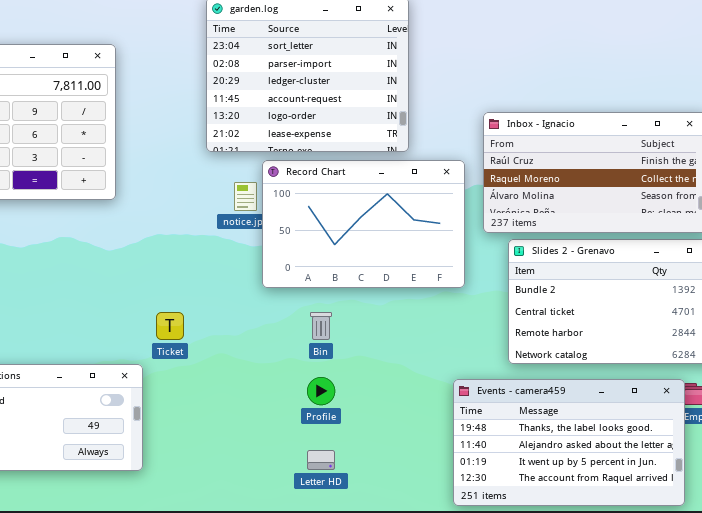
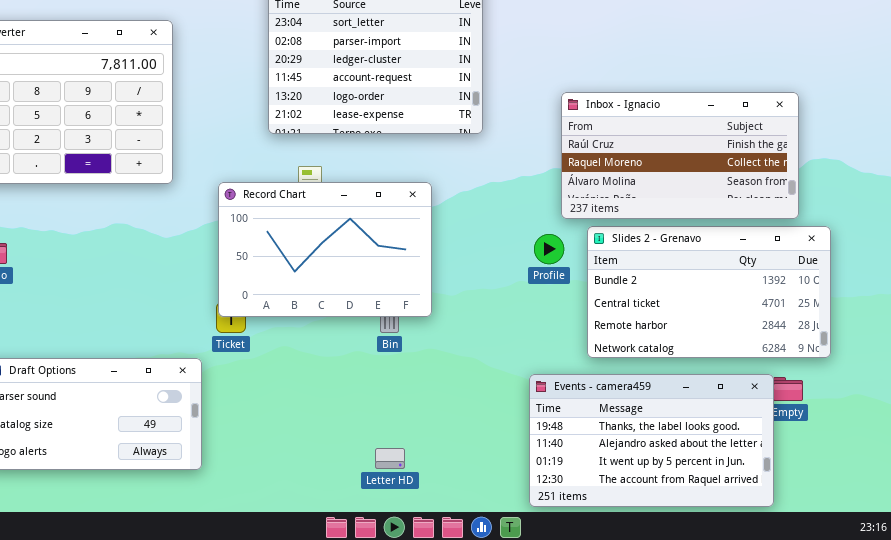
Record Chart: [262,160,465,288] -> [218,182,432,317], moved
Profile: [307,377,335,405] -> [534,234,564,264], moved

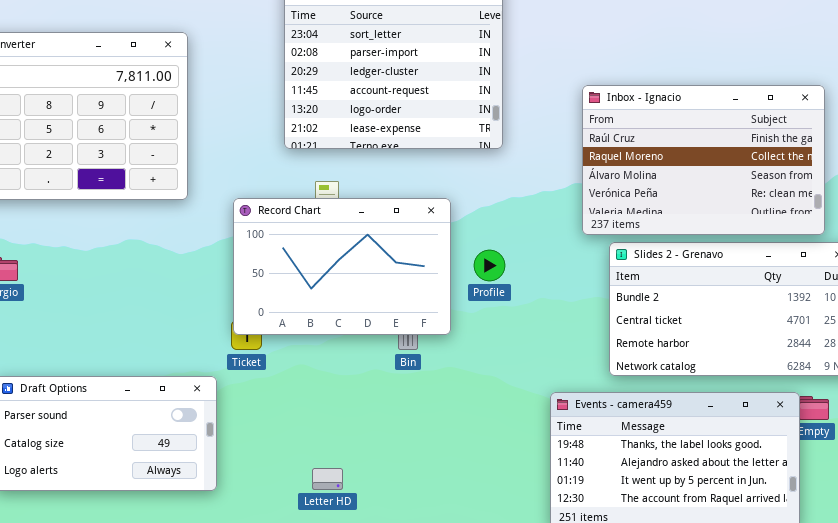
Inbox - Ignacio: [561,92,799,219] -> [582,85,825,235], resized
Profile: [534,234,564,264] -> [474,250,505,281], moved
Letter HD: [375,448,405,469] -> [312,468,343,490], moved

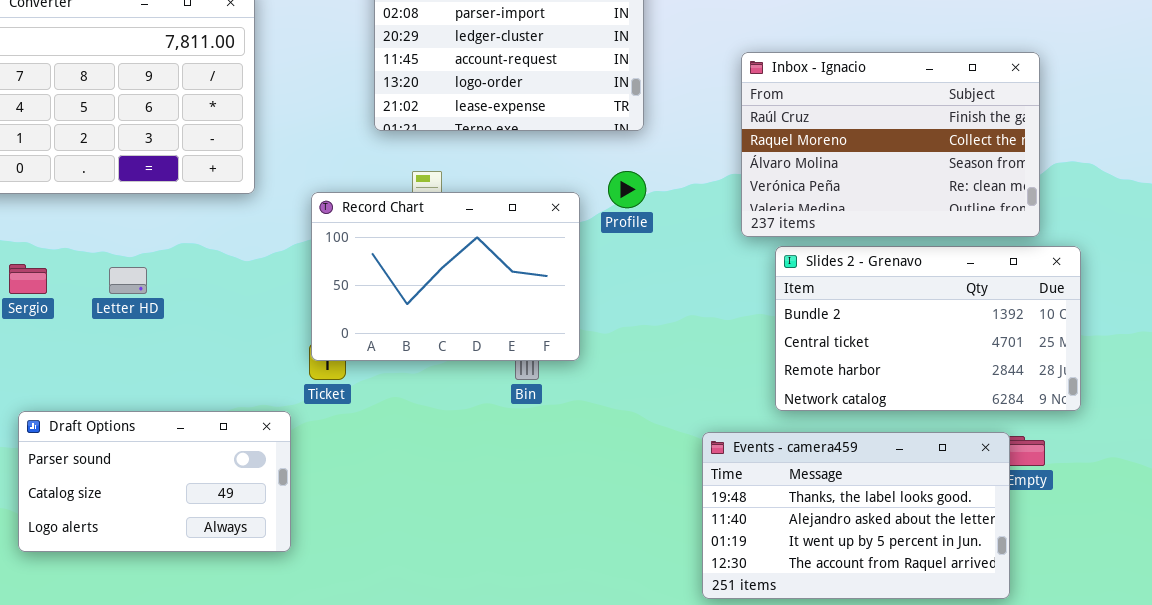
Profile: [474,250,505,281] -> [608,171,646,208], moved
Letter HD: [312,468,343,490] -> [109,267,147,294], moved

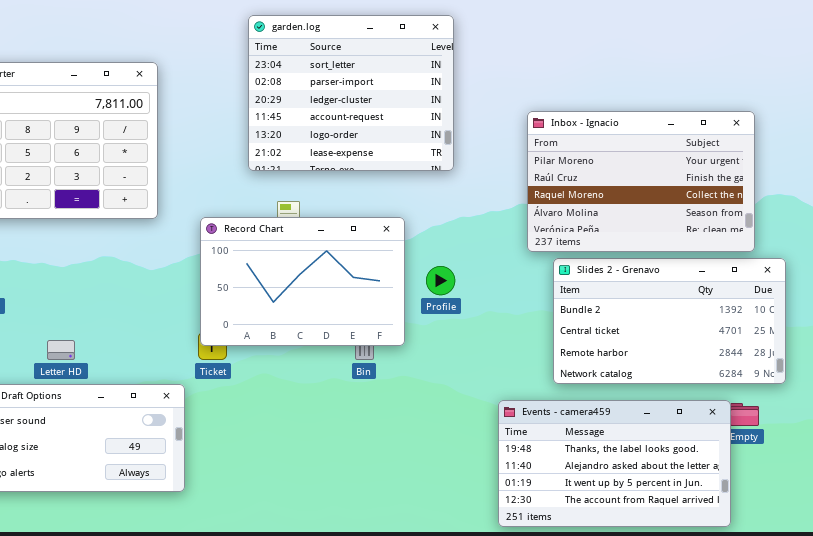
Inbox - Ignacio: [741,52,1040,237] -> [527,111,755,252], scrolled up 1 row
Profile: [608,171,646,208] -> [426,266,455,295], moved
Letter HD: [109,267,147,294] -> [47,340,75,360], moved

